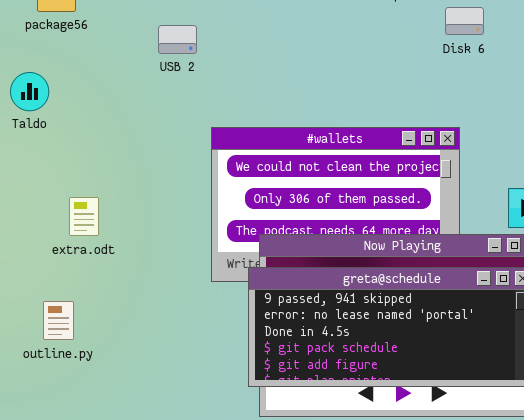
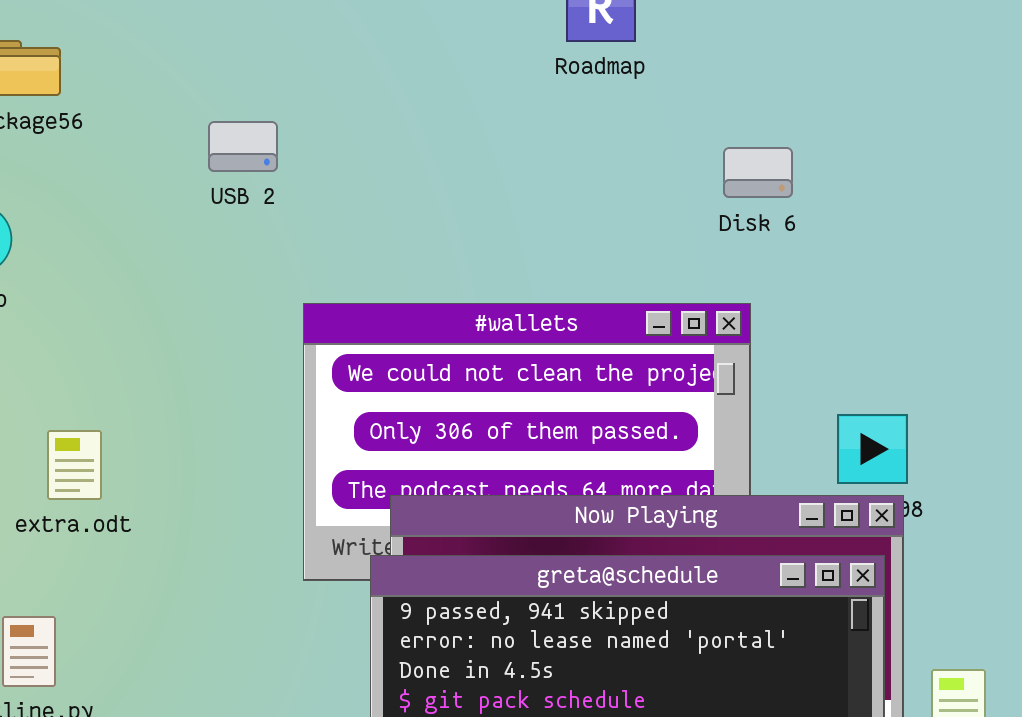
Disk 6: [445,7,484,35] -> [723,147,793,198], moved

